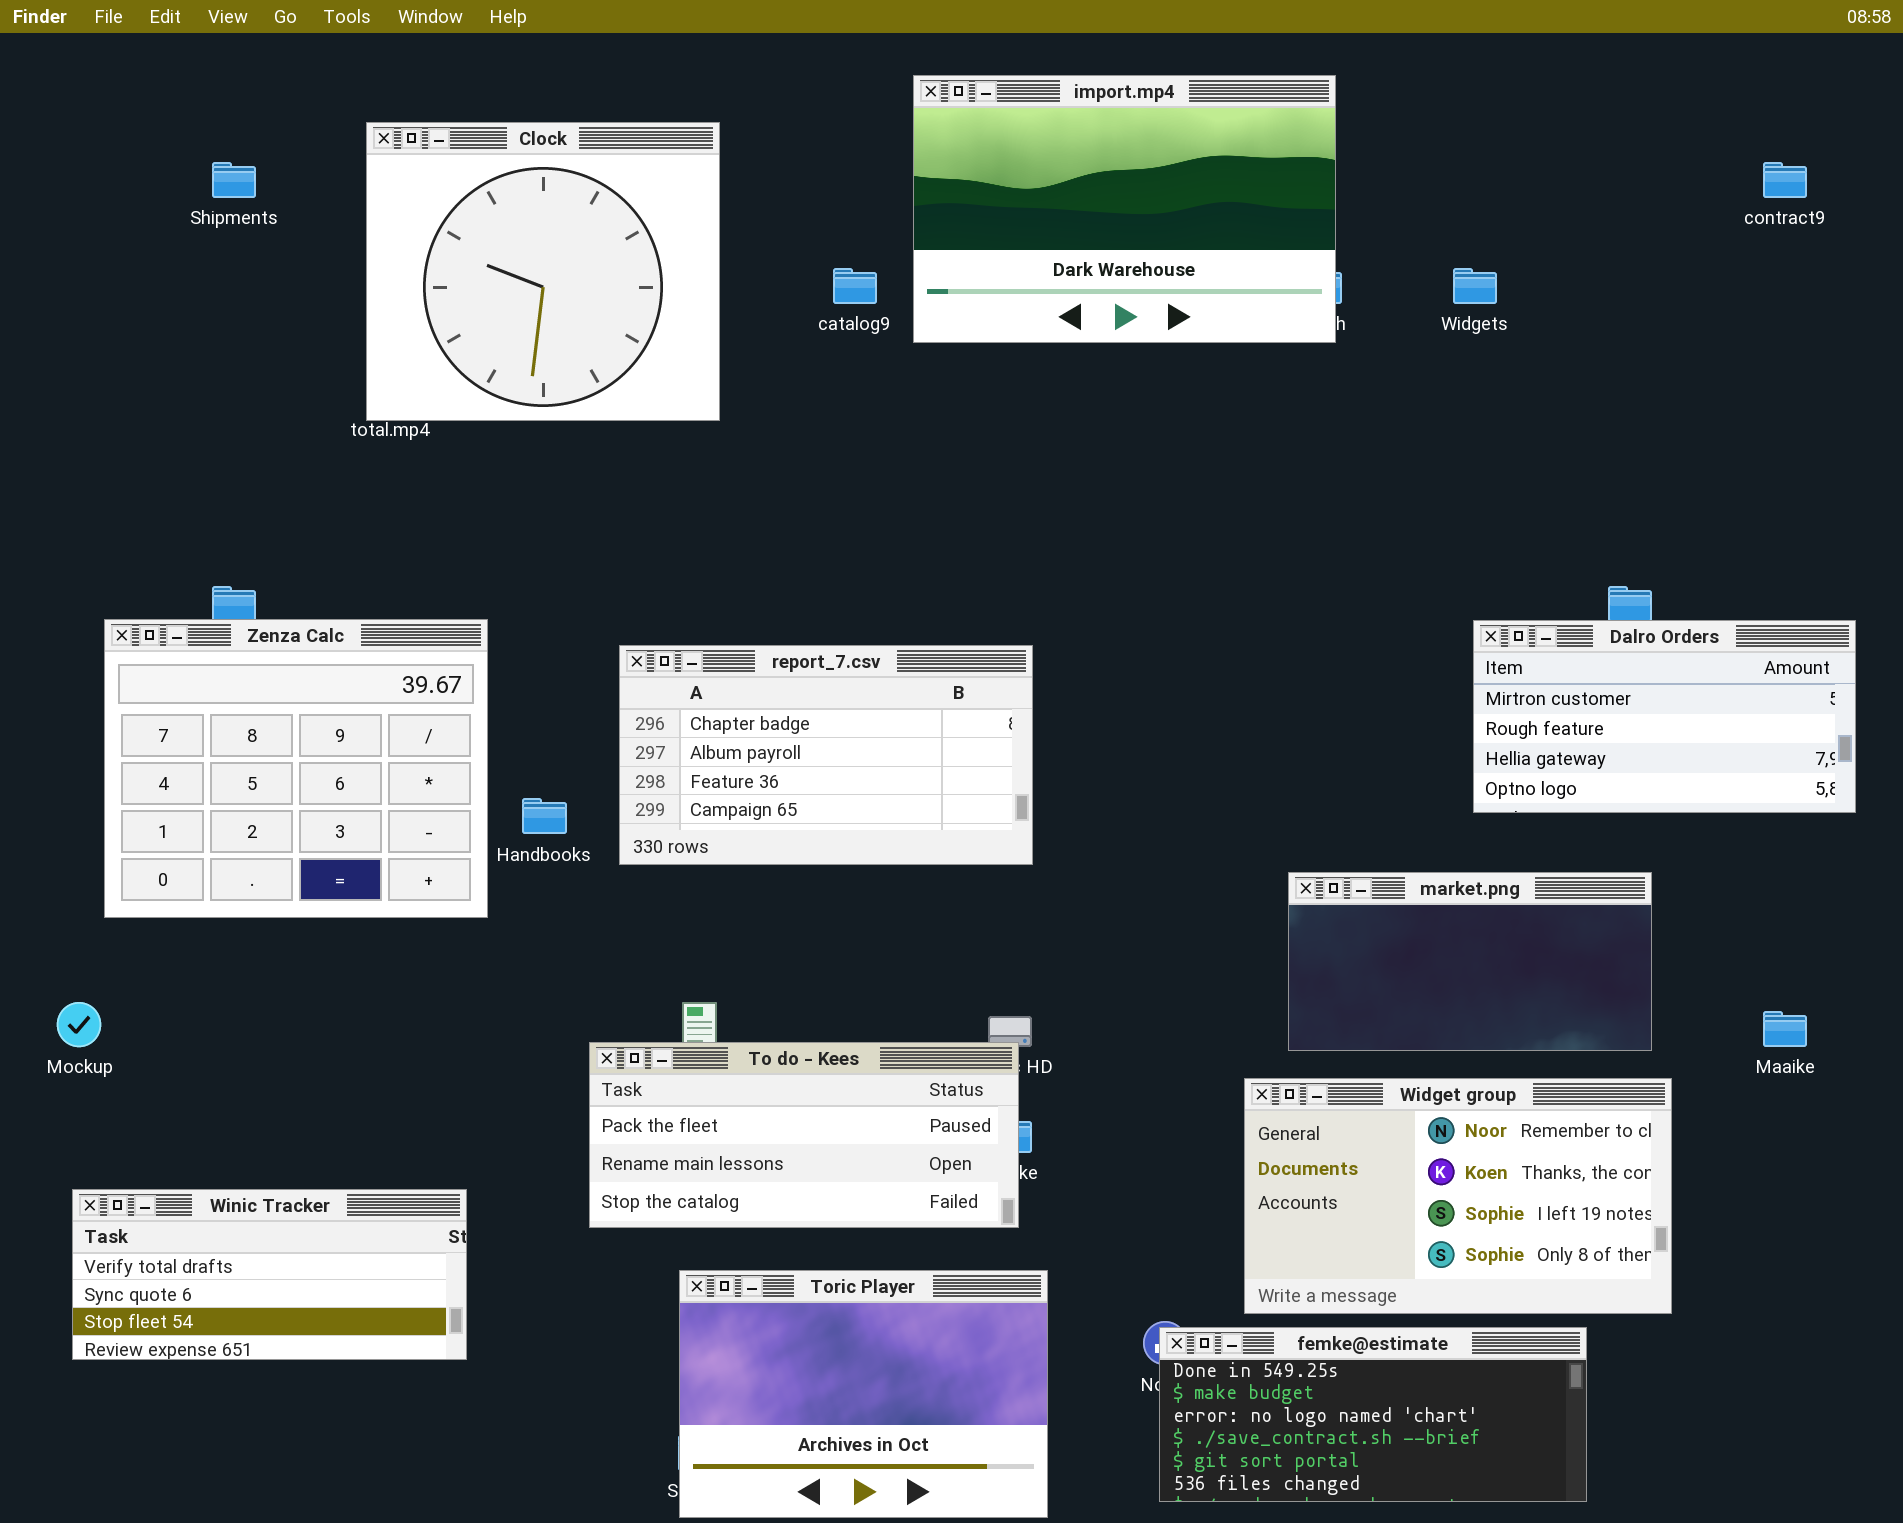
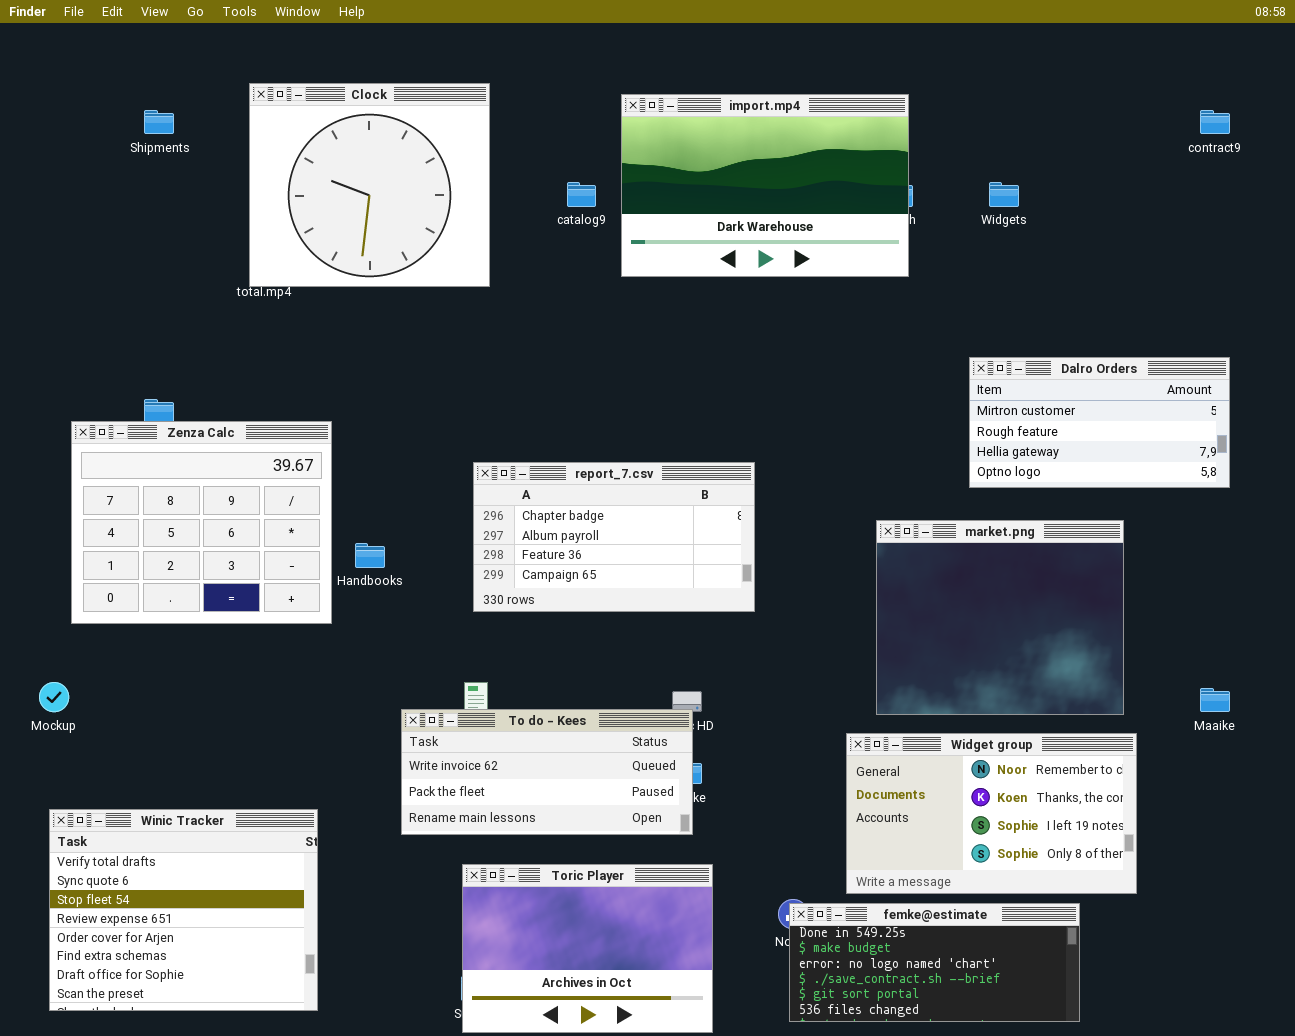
import.mp4: [913,75,1336,343] -> [621,94,909,277], moved
Dalro Orders: [1473,620,1856,813] -> [969,357,1230,488], moved
report_7.csv: [619,645,1033,865] -> [473,462,755,612], moved
market.png: [1288,872,1652,1051] -> [876,520,1124,715], resized
To do - Kees: [589,1042,1019,1228] -> [401,709,693,835], scrolled up 1 row
Winic Tracker: [72,1189,467,1360] -> [49,809,318,1011], resized

